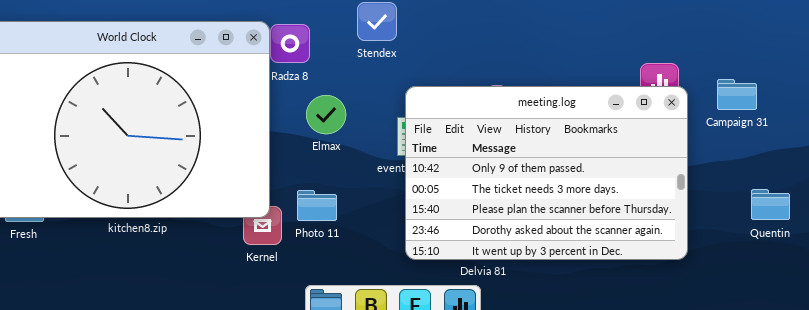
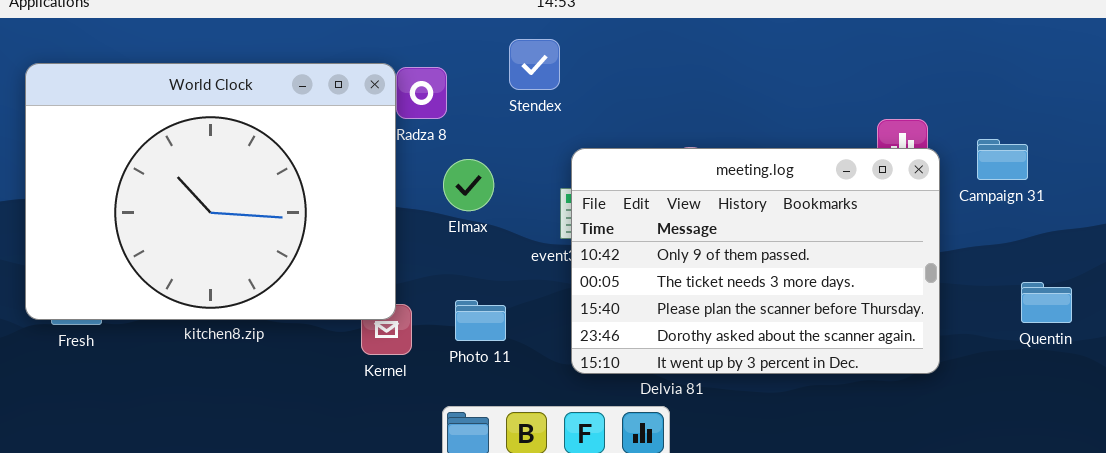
Photo 11: [297,190,337,221] -> [455,300,506,341], moved

